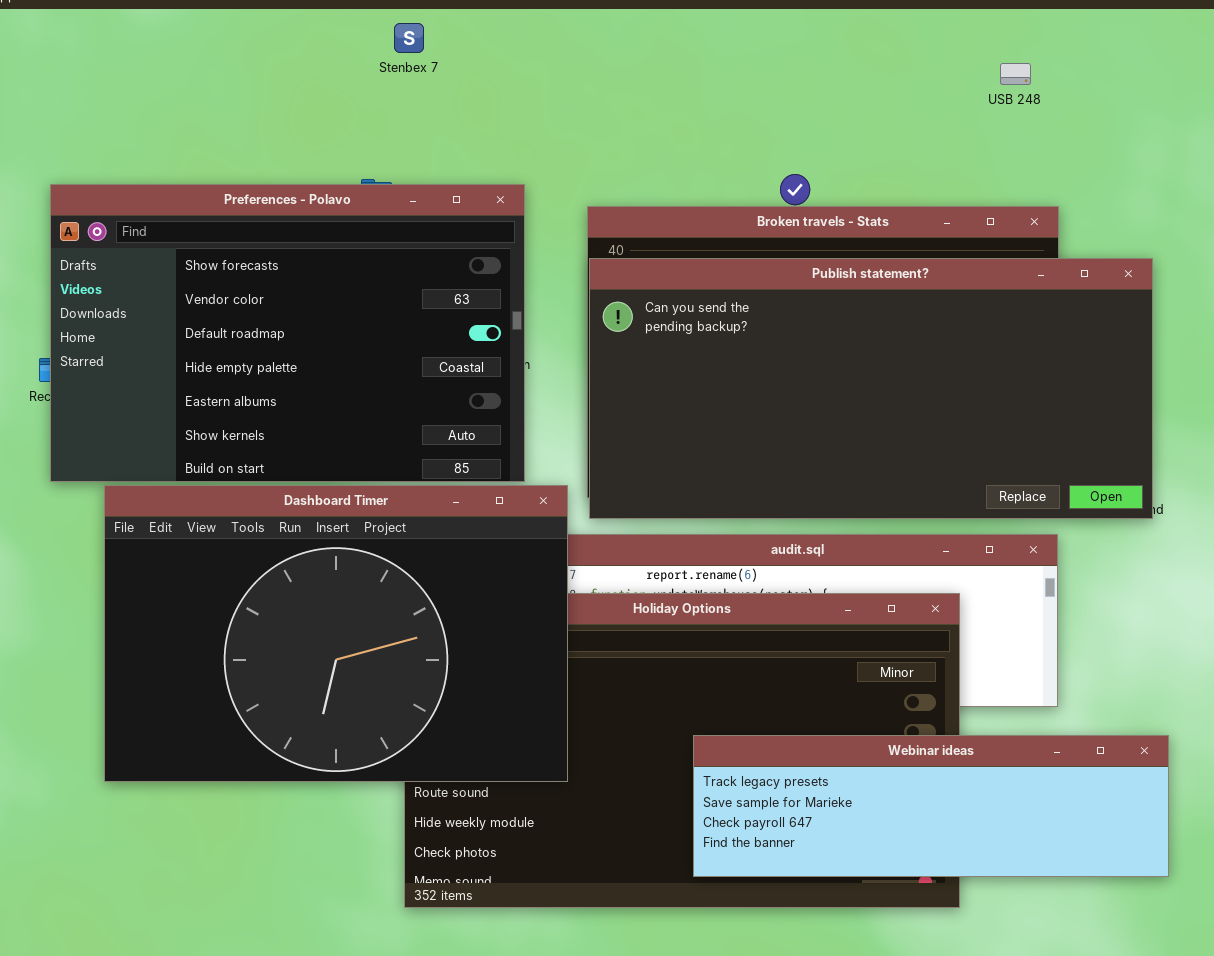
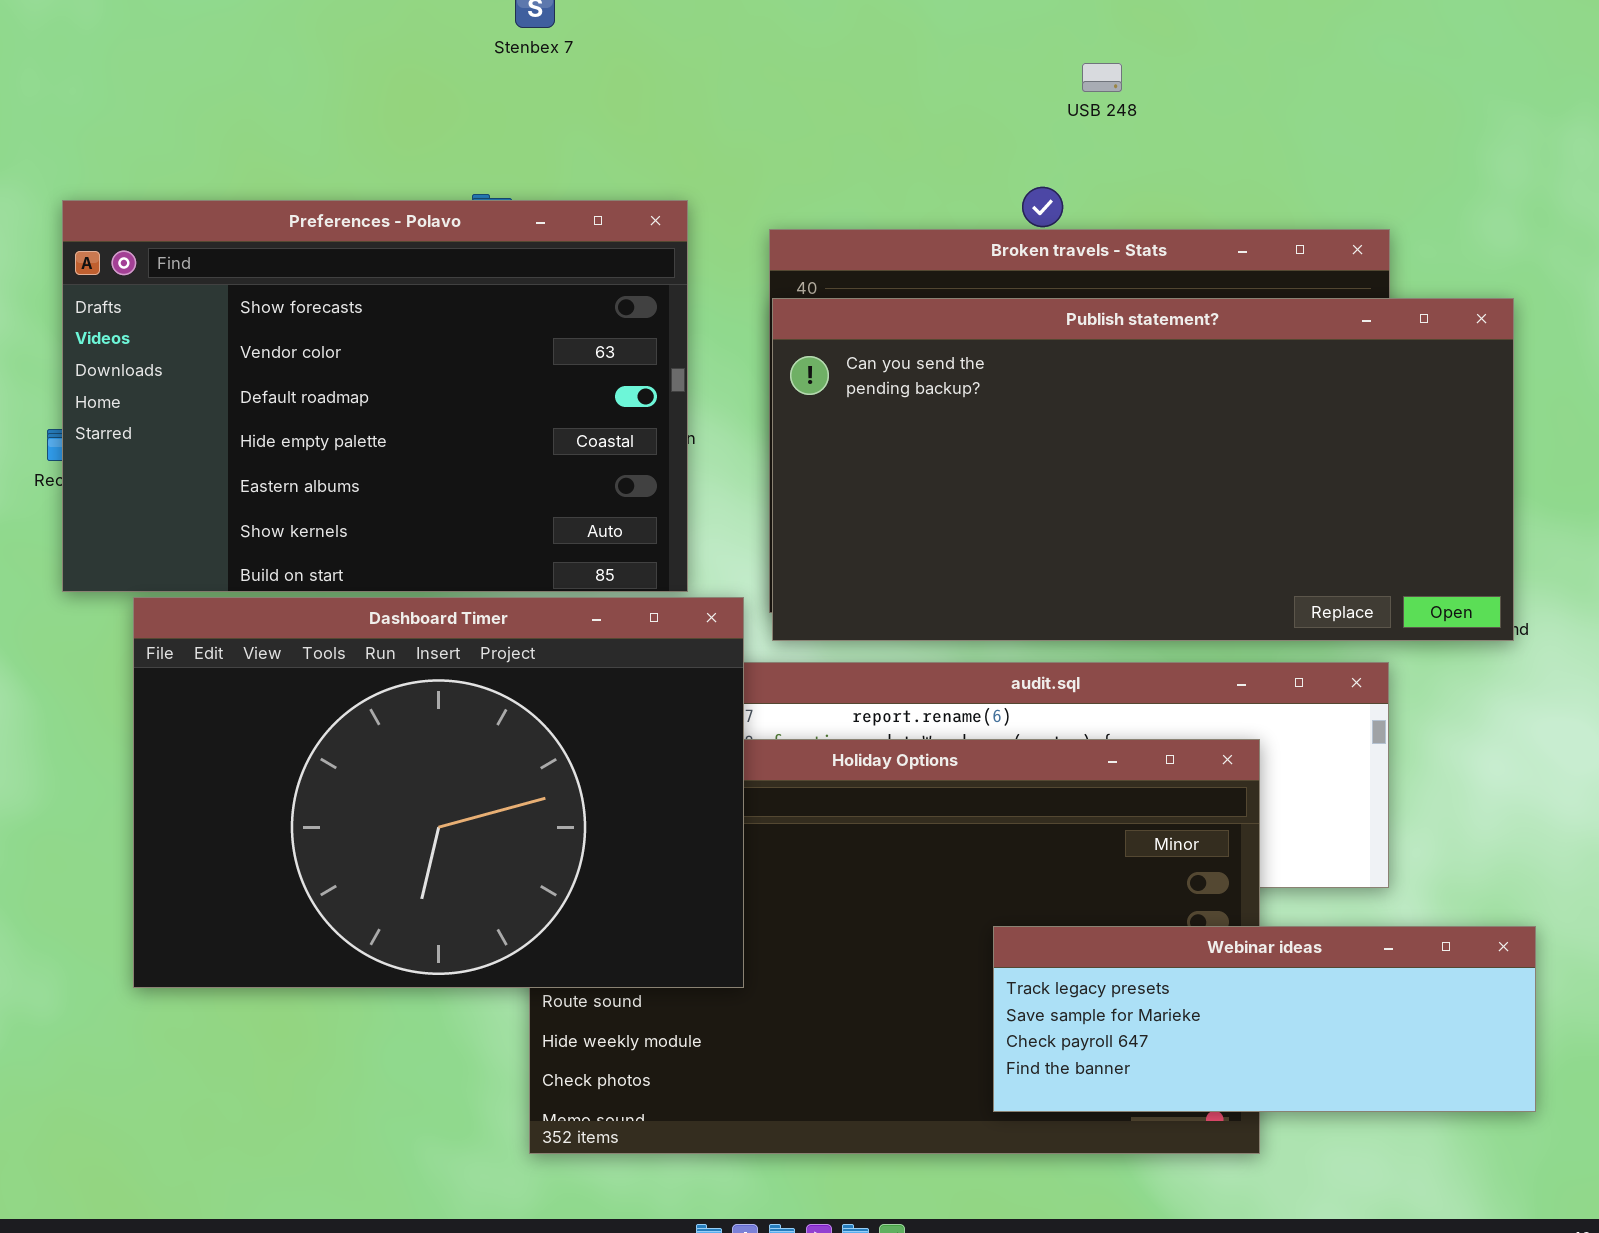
USB 248: [1000,63,1031,85] -> [1082,63,1122,92], moved
Webinar ideas: [693,735,1169,877] -> [993,926,1536,1112], resized

